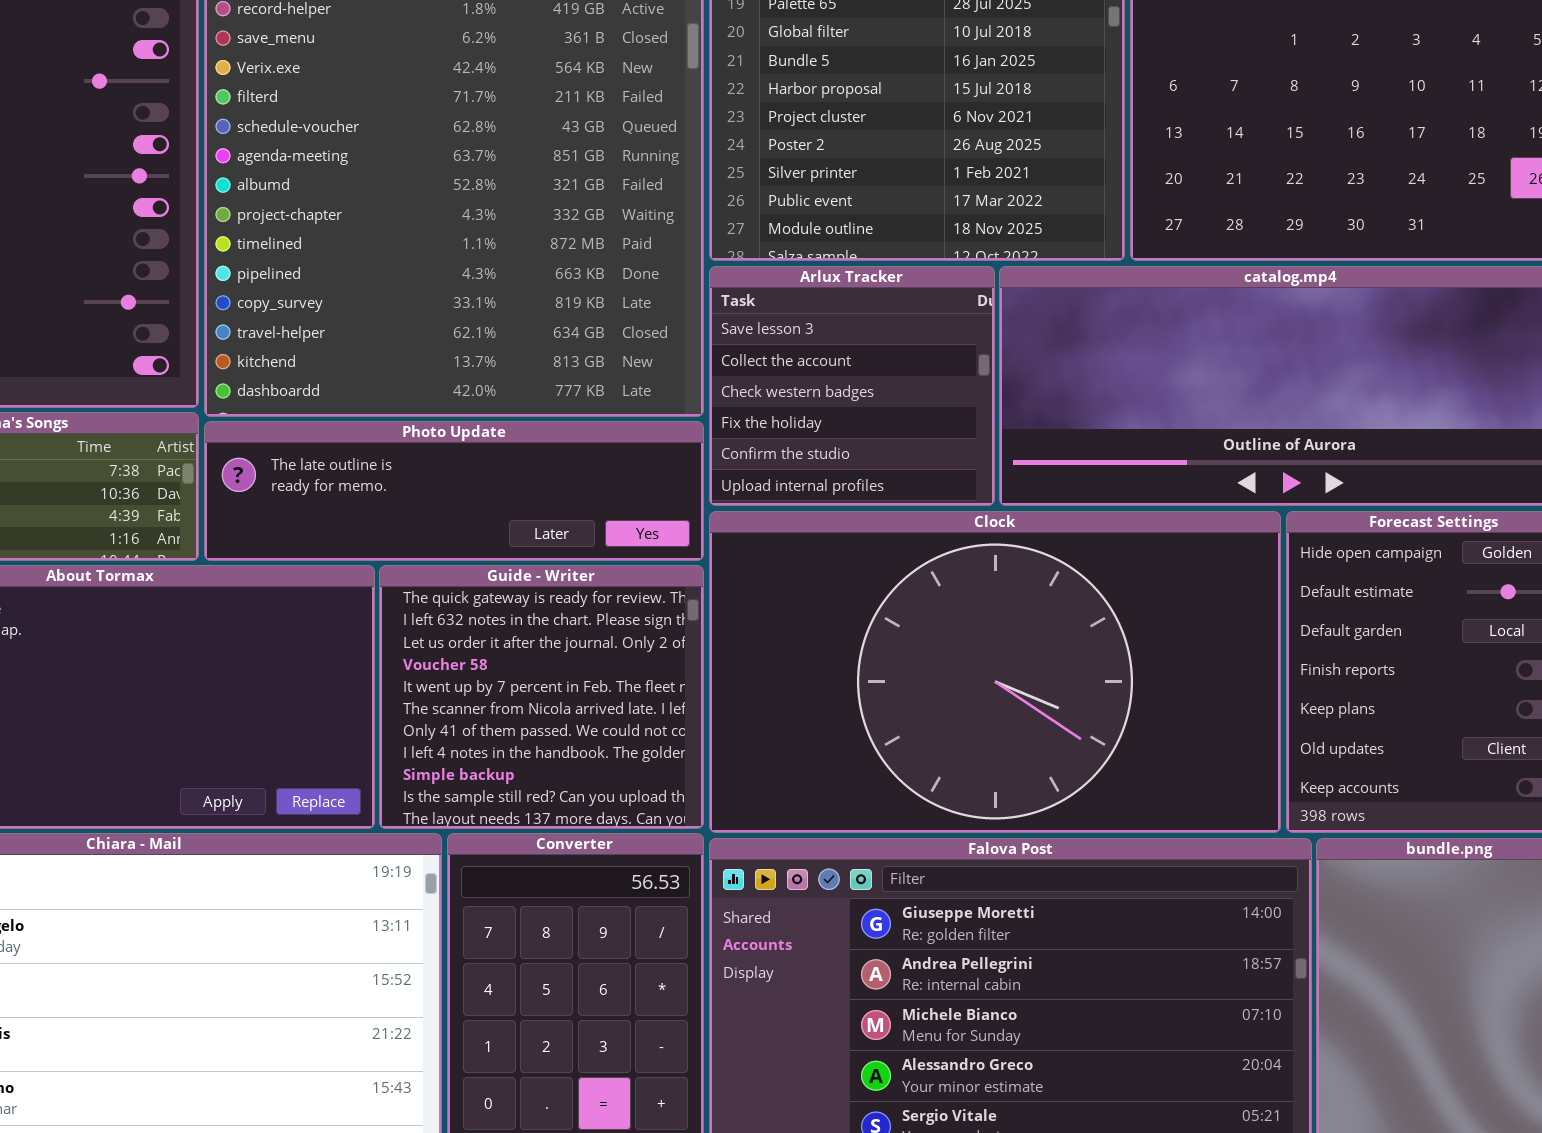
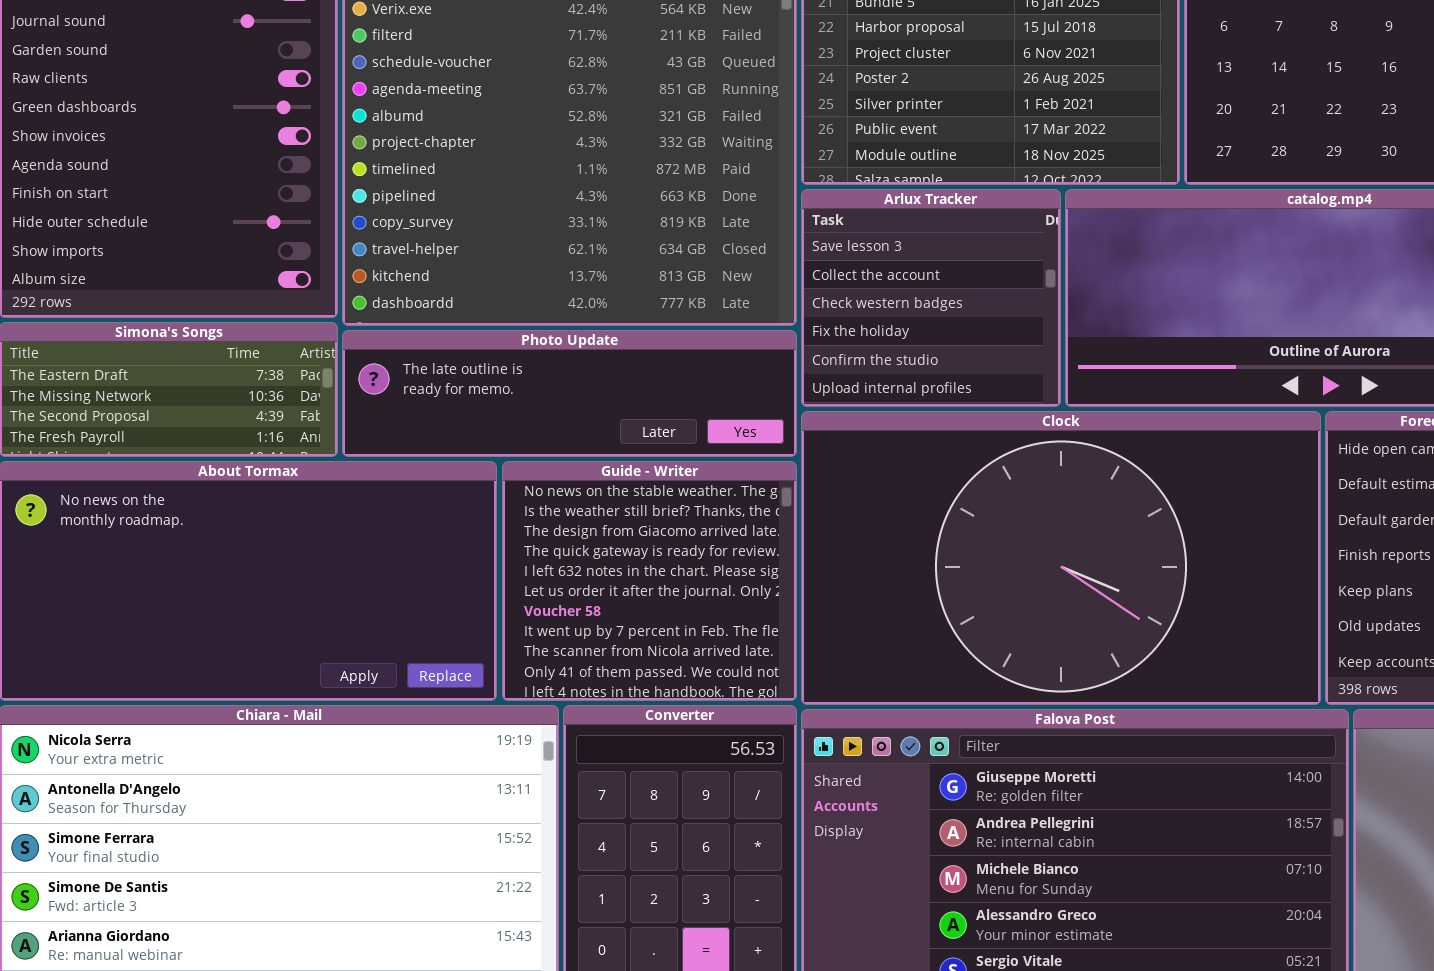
Guide - Writer: [379,565,704,829] -> [502,461,797,701], scrolled up 3 rows

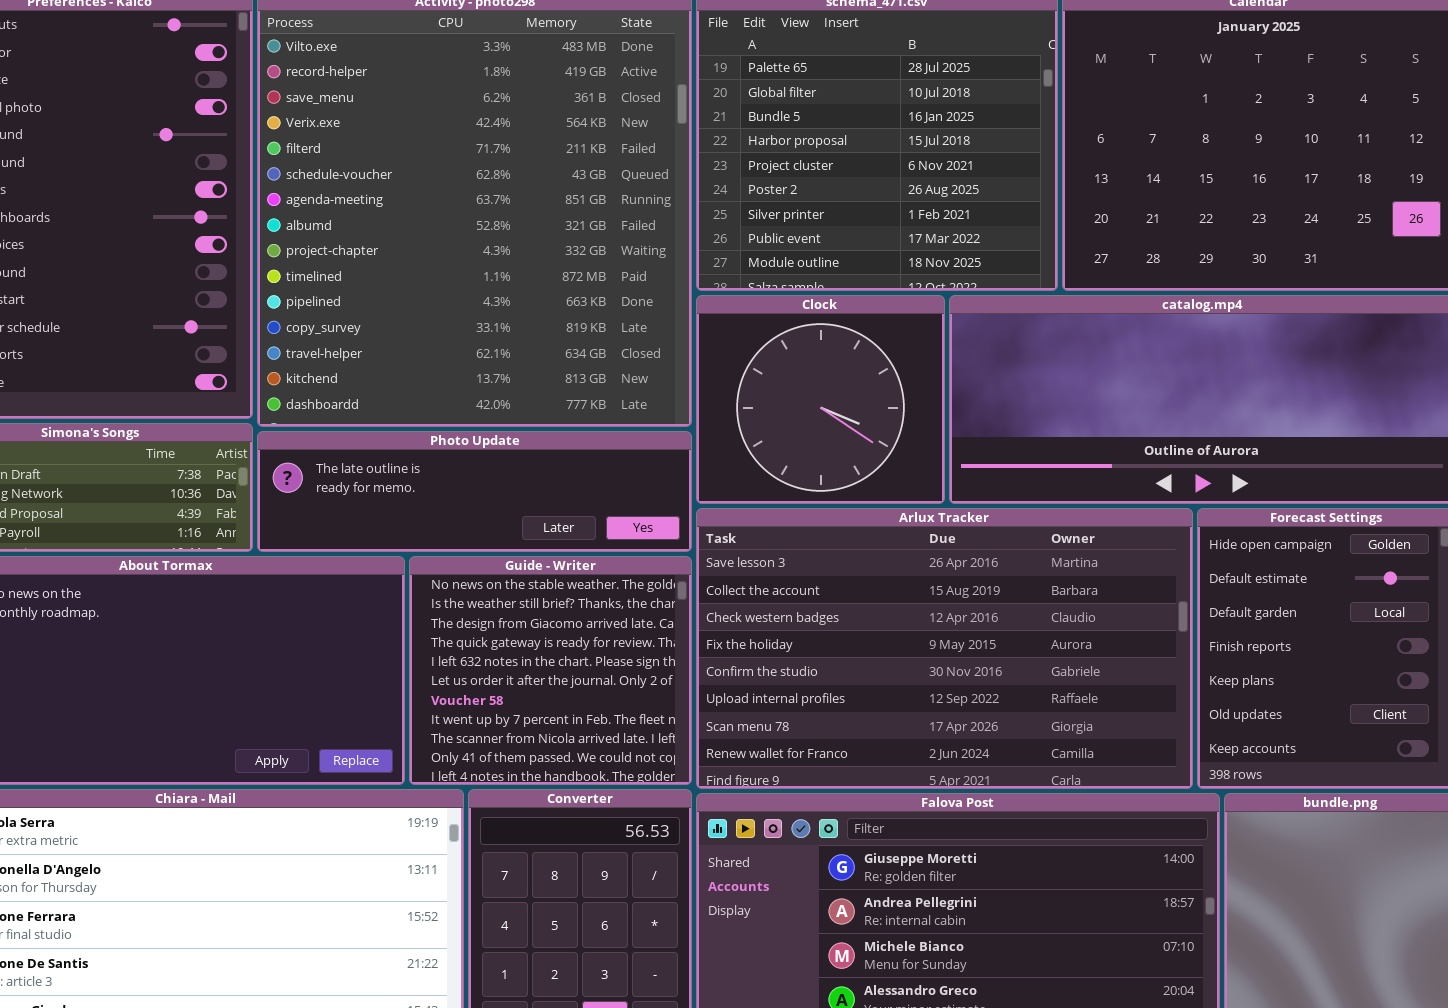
Arlux Tracker: [801,189,1061,407] -> [696,508,1193,789], moved, resized
Clock: [801,411,1321,705] -> [696,295,945,504], moved, resized

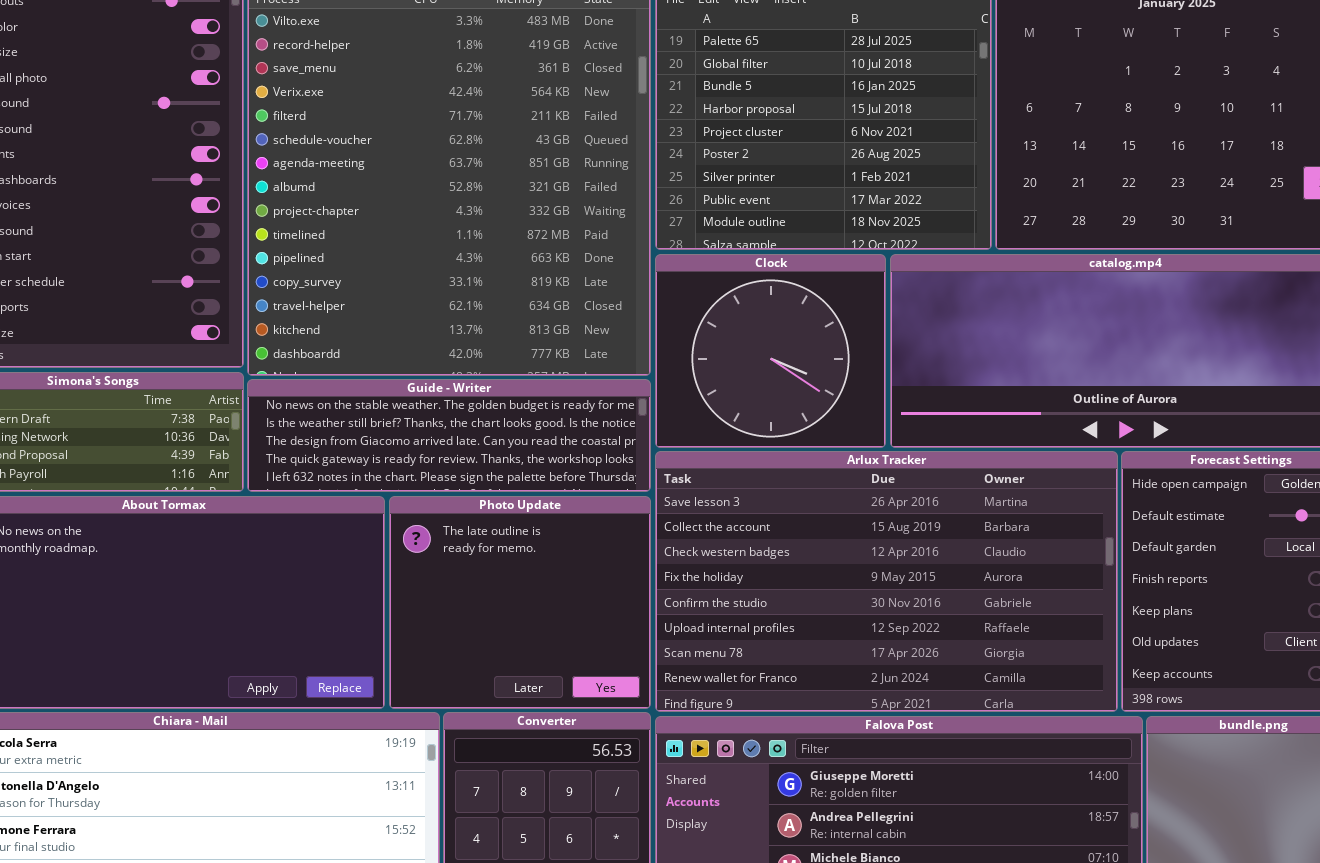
Photo Update: [257,431,692,552] -> [389,496,651,709], moved, resized
Guide - Writer: [409,556,692,785] -> [247,379,651,492], moved, resized

